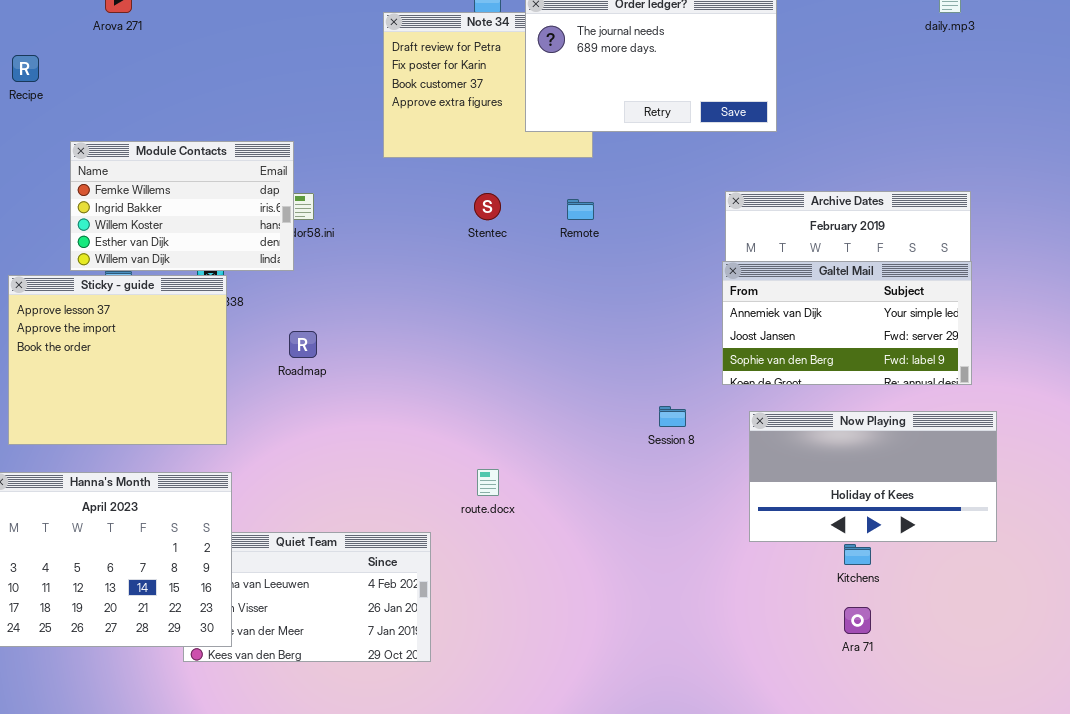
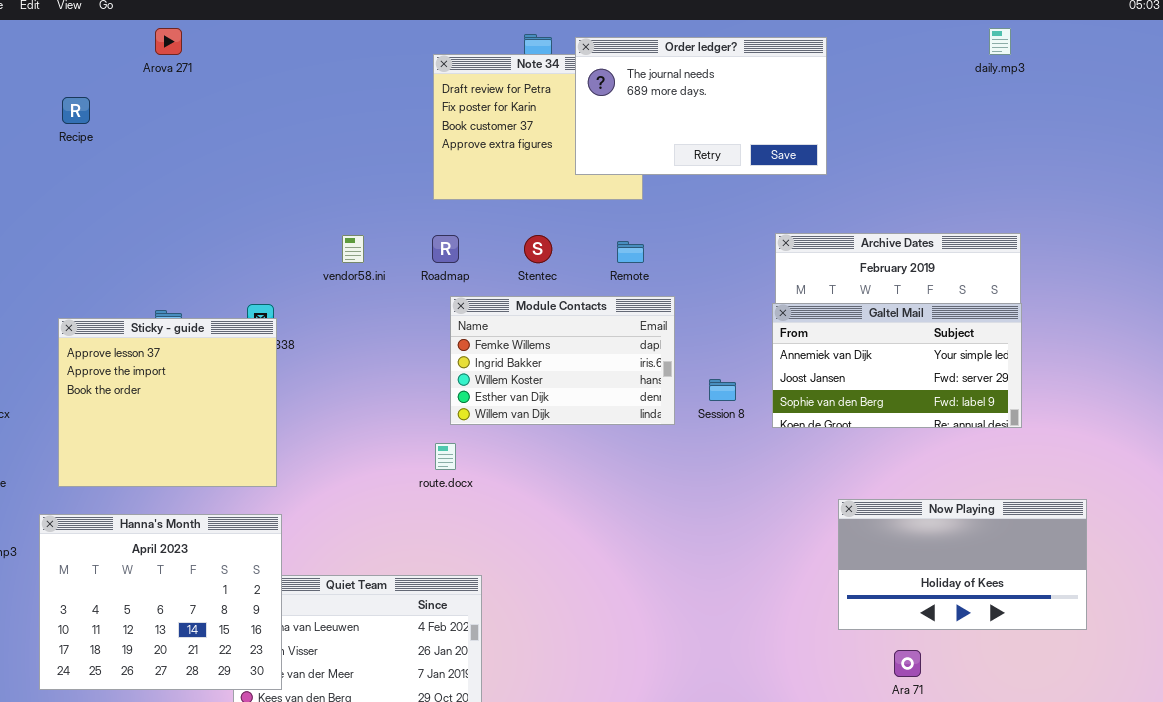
Module Contacts: [70,141,294,271] -> [450,296,675,425], moved
Roadmap: [289,331,317,358] -> [432,235,459,263], moved
Session 8: [659,406,686,427] -> [709,379,736,401], moved
Now Playing: [749,411,997,542] -> [838,499,1087,630], moved
route.docx: [477,469,499,496] -> [435,443,456,470], moved

